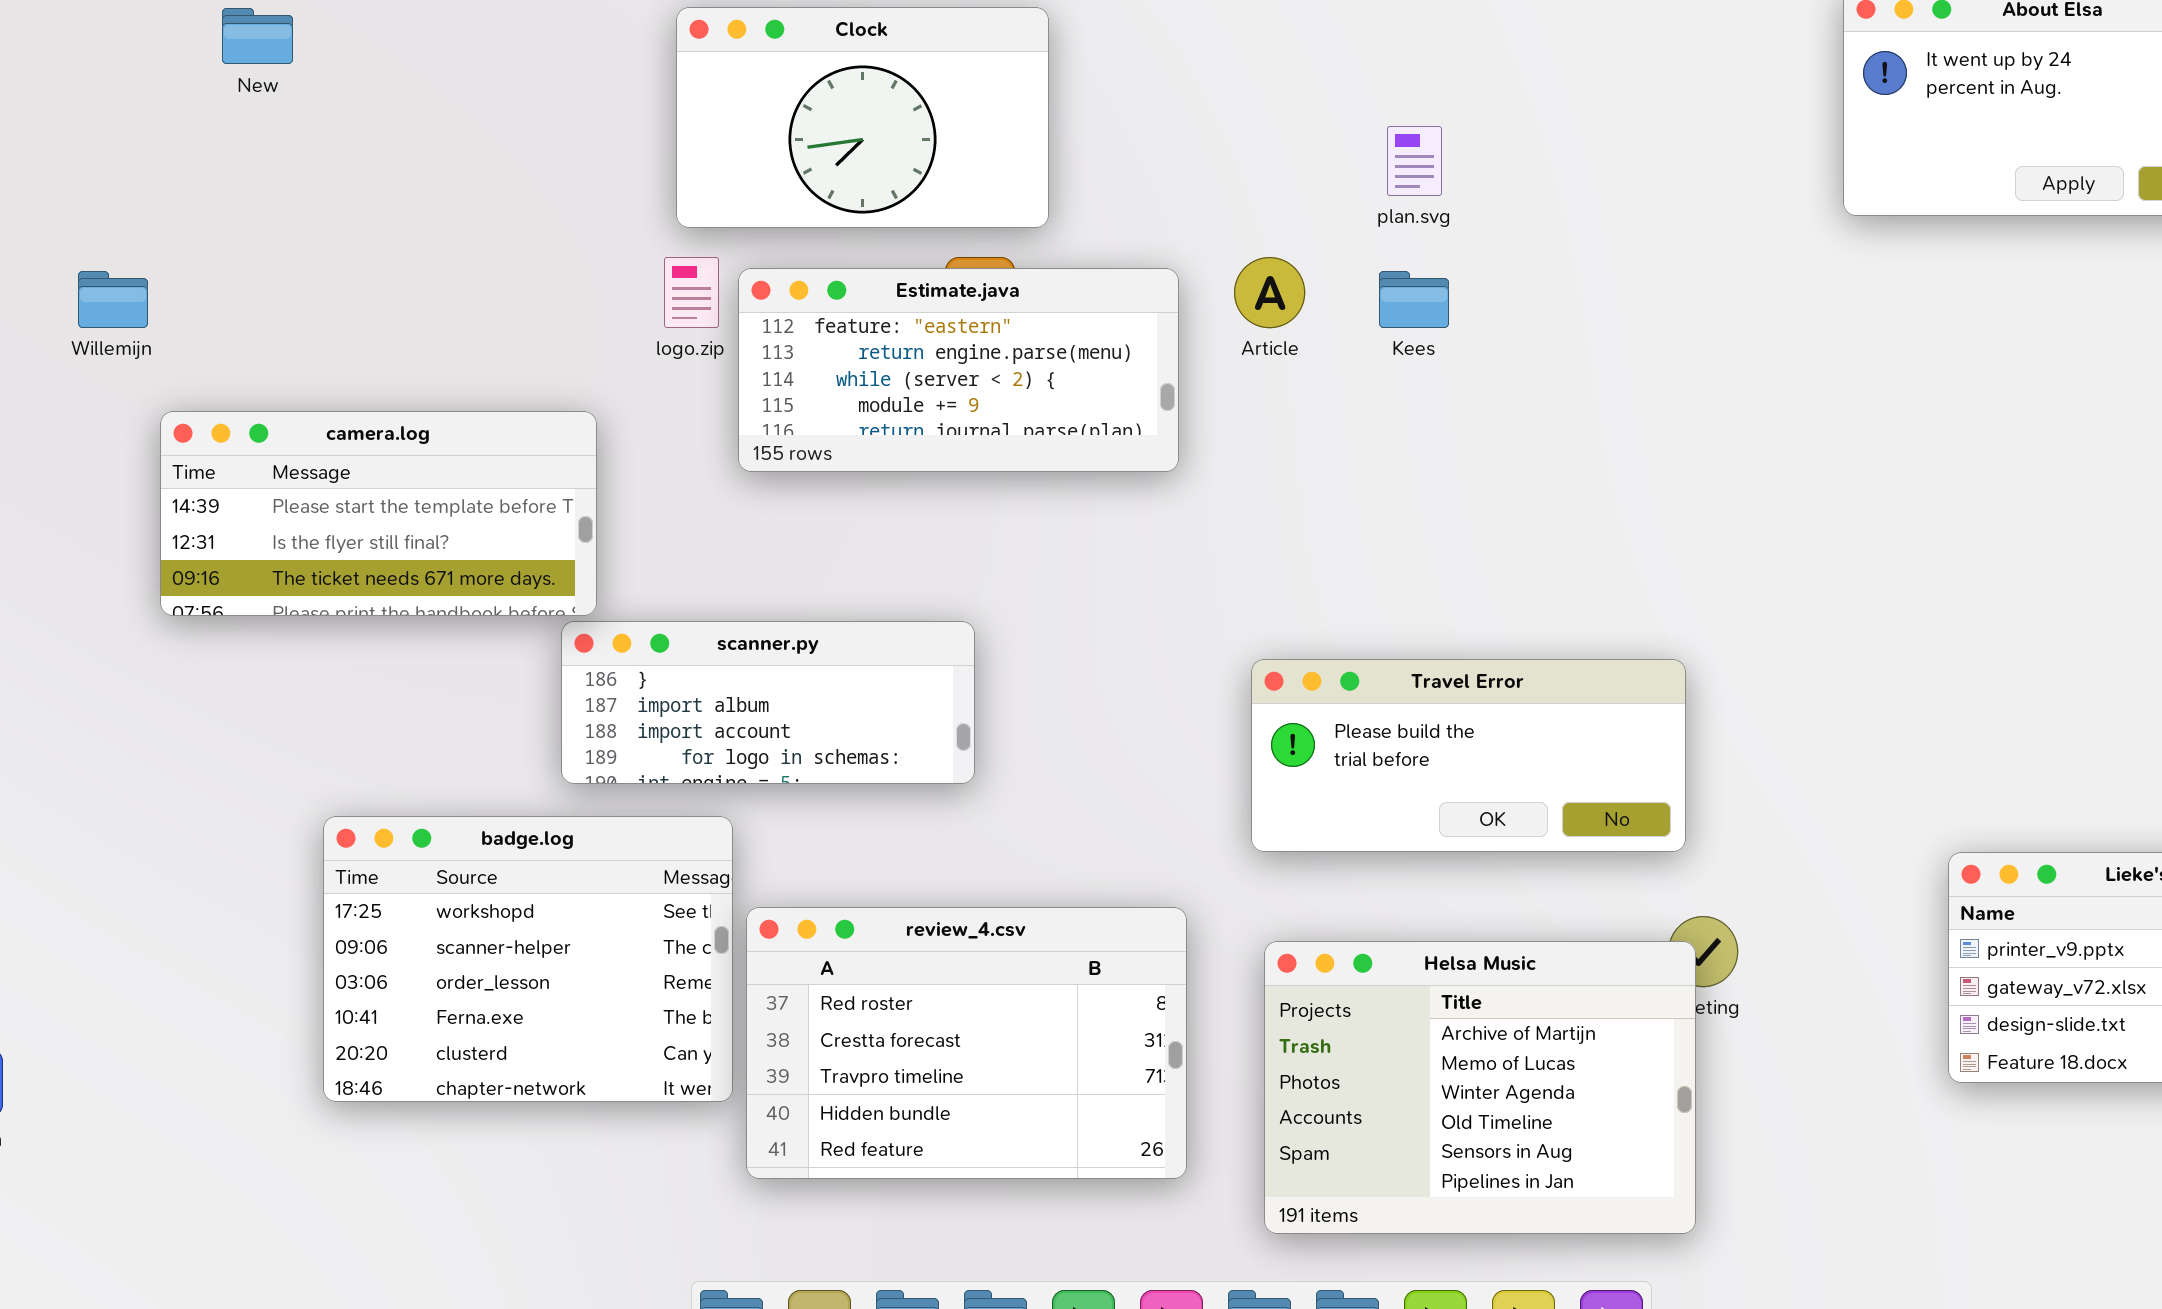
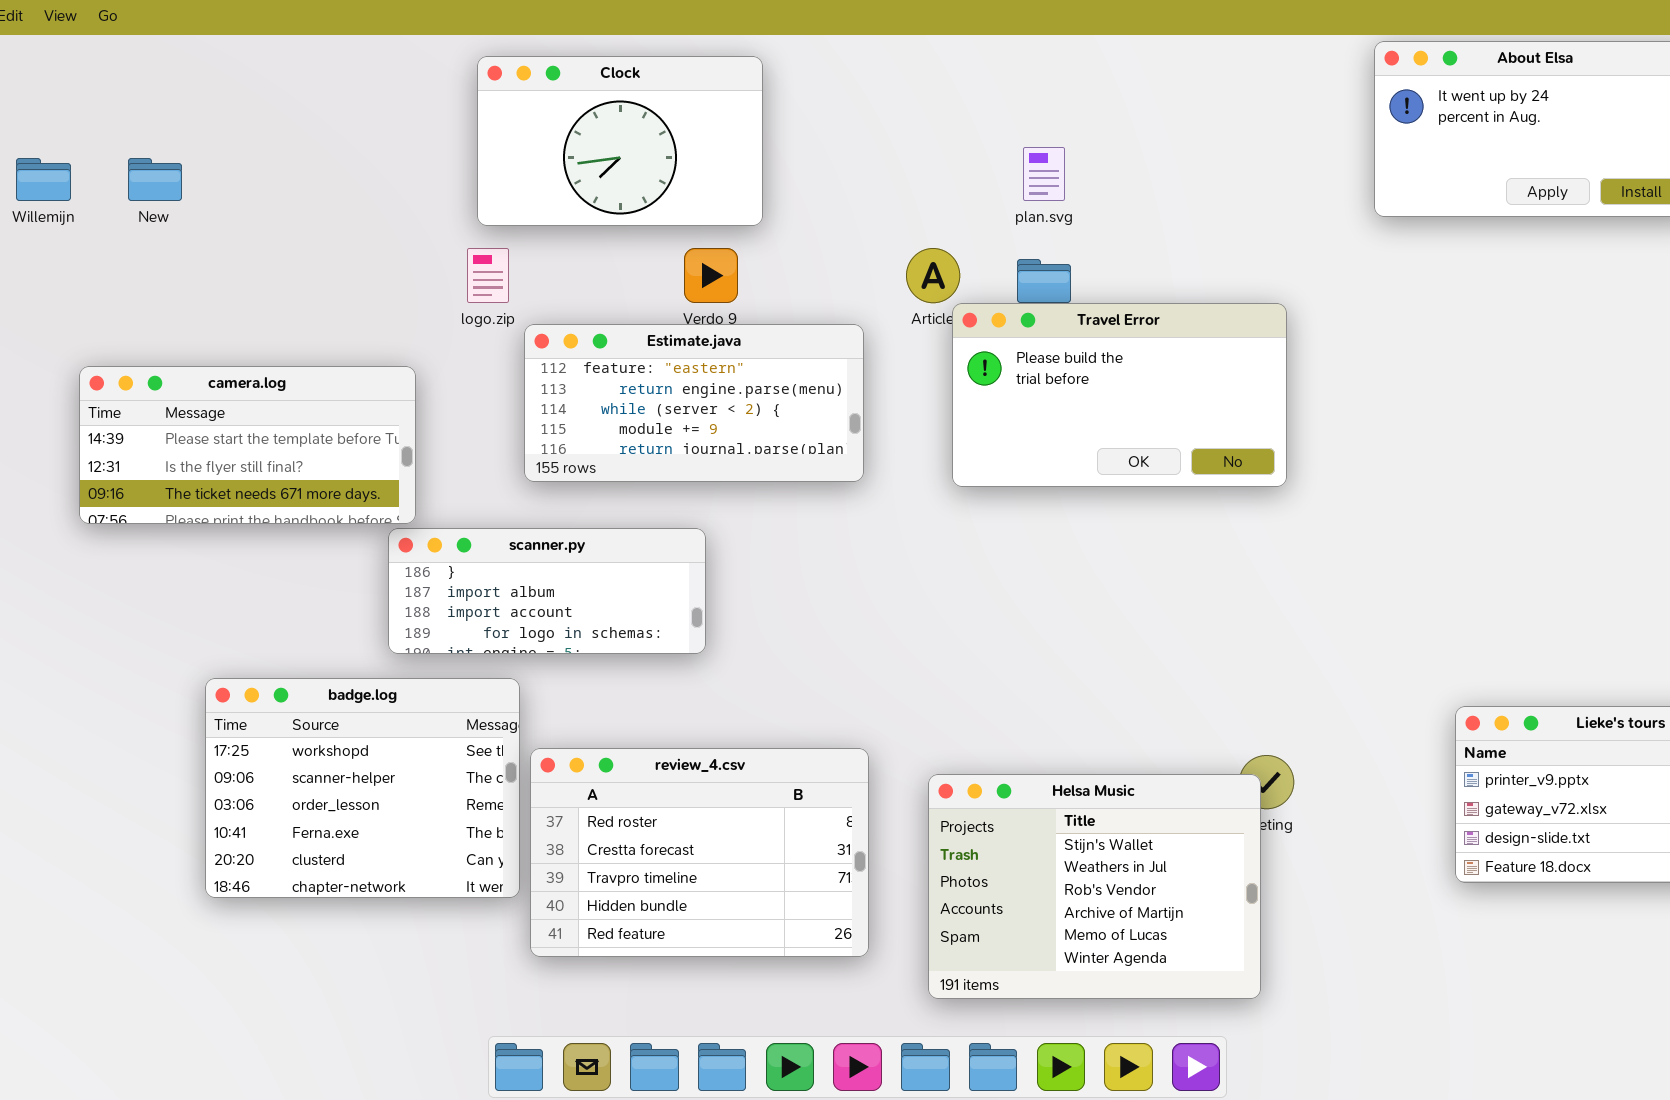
New: [222,8,293,64] -> [128,158,182,201], moved
Estimate.java: [738,268,1179,472] -> [524,324,864,482], moved
Willemijn: [78,271,148,328] -> [16,158,71,201], moved
Travel Error: [1251,659,1686,852] -> [952,303,1287,487], moved, resized
Helsa Music: [1264,941,1696,1234] -> [928,774,1261,999], scrolled up 3 rows

